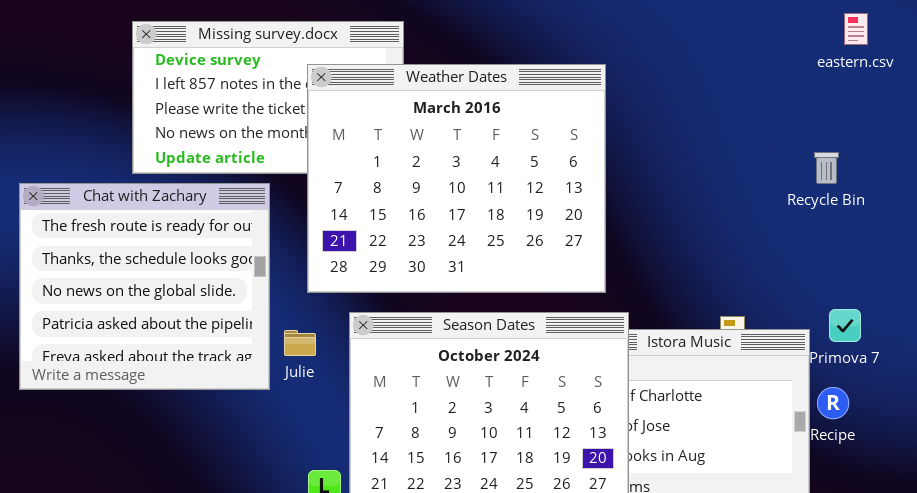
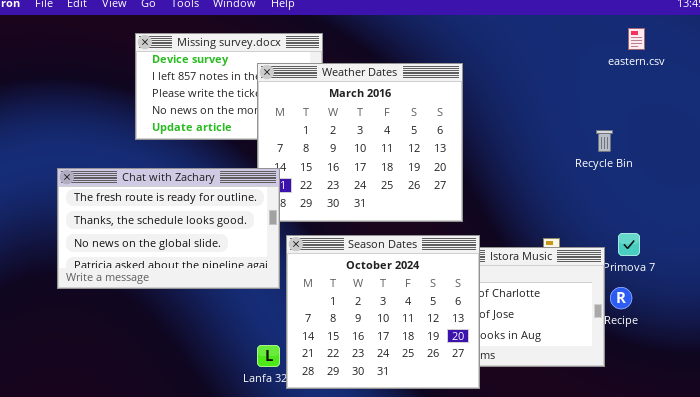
Recycle Bin: [814,152,839,184] -> [596,130,613,152], moved
Chat with Zachary: [19,183,270,390] -> [57,168,280,289], resized

